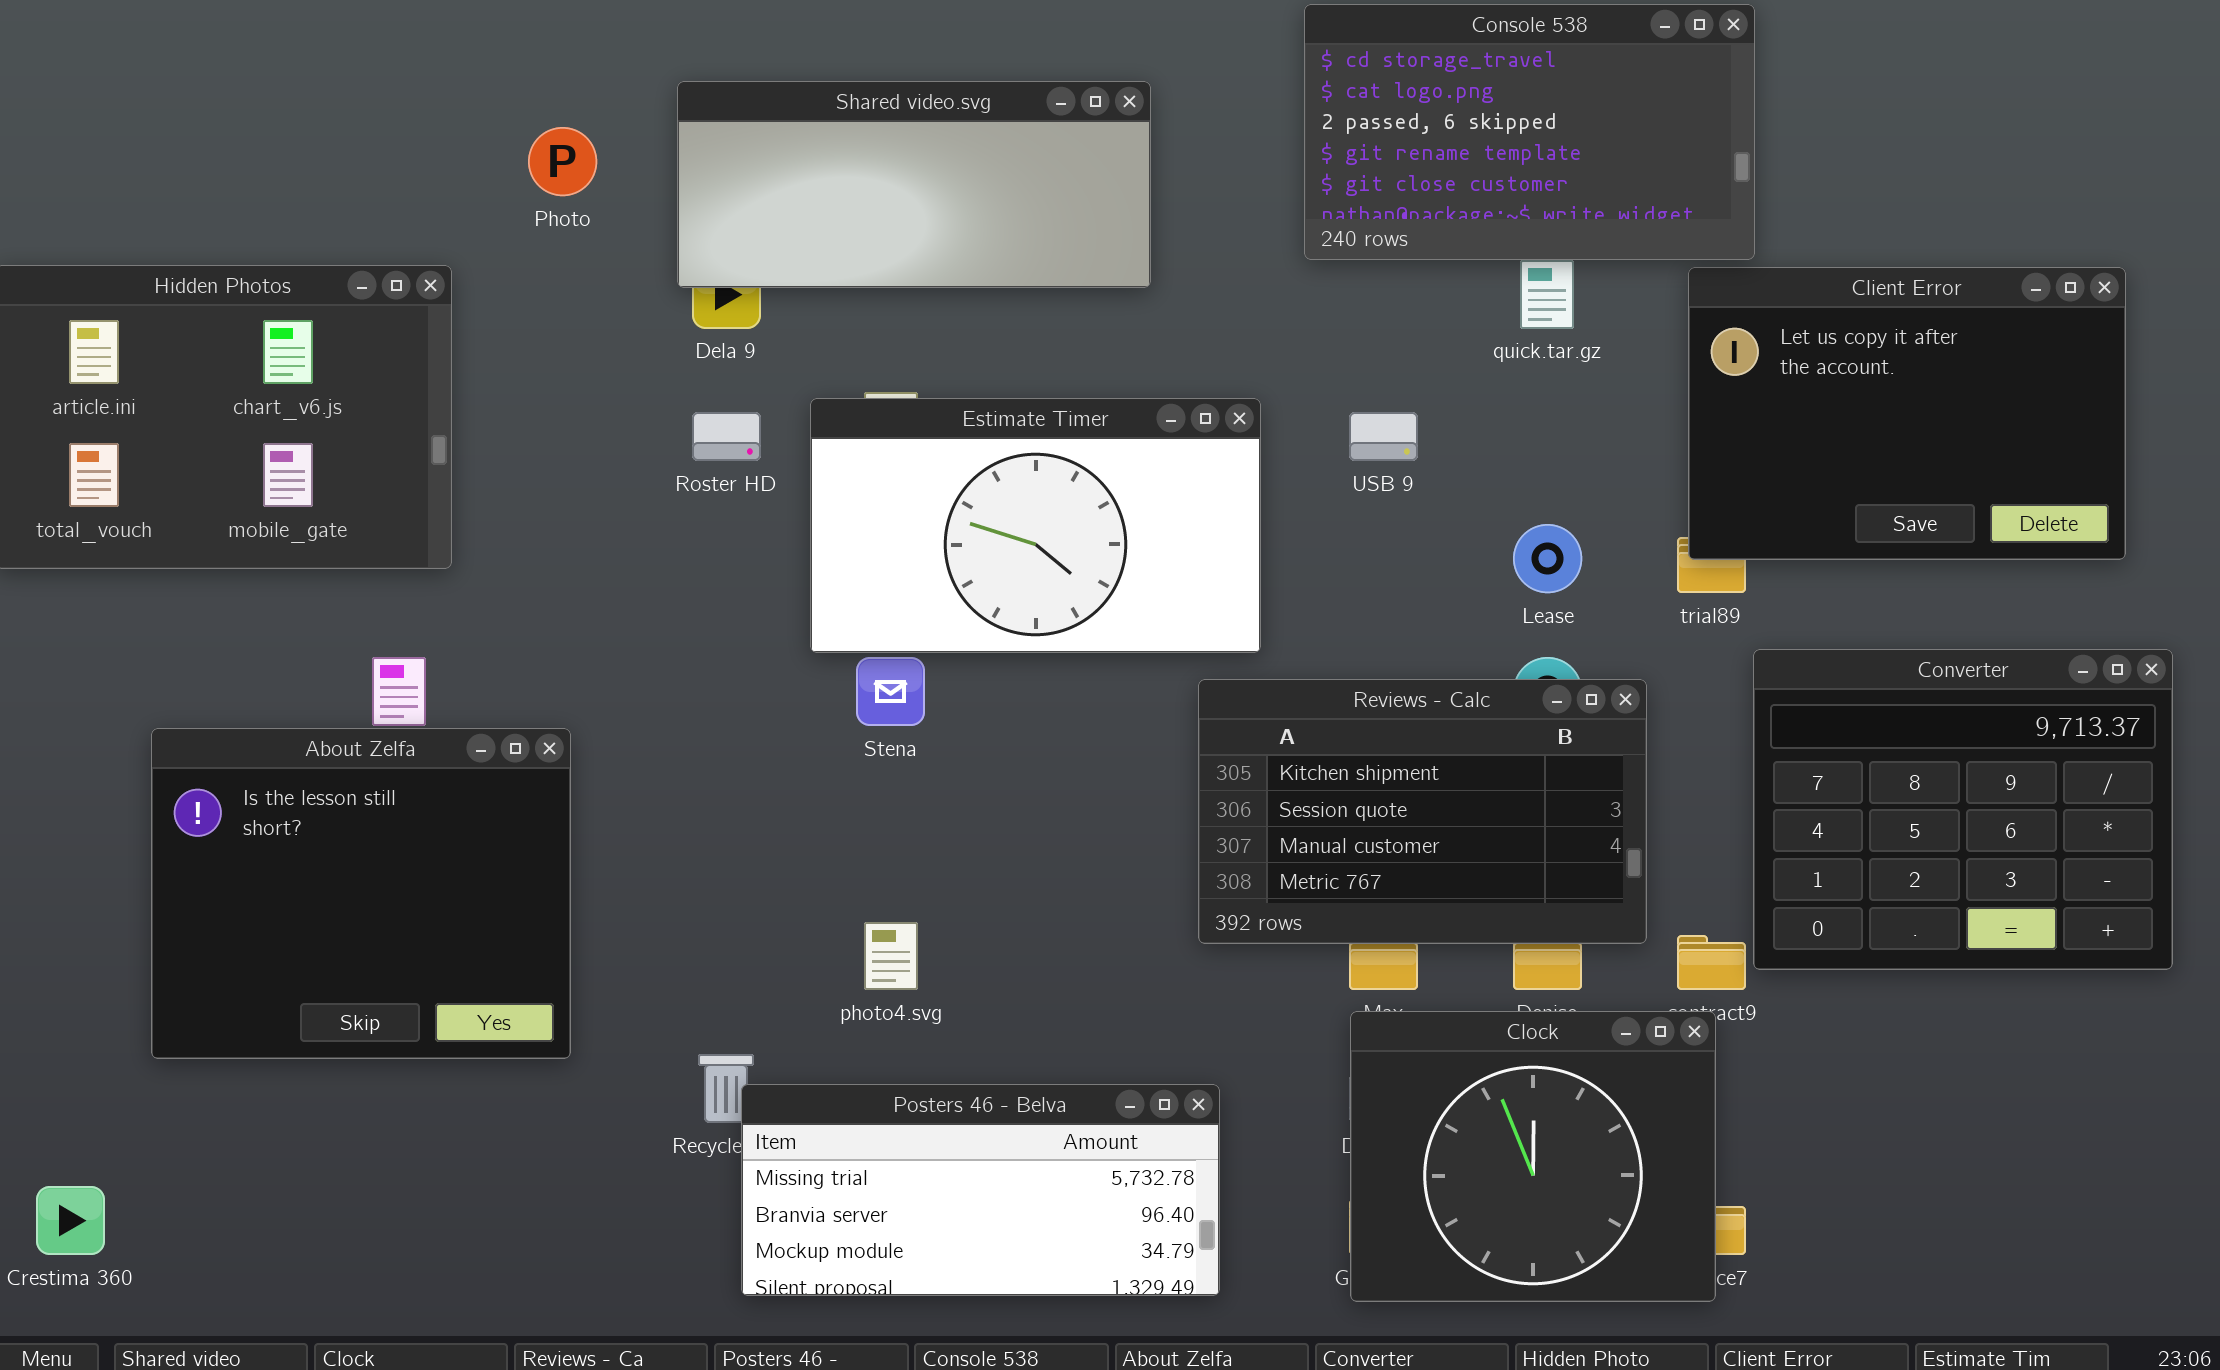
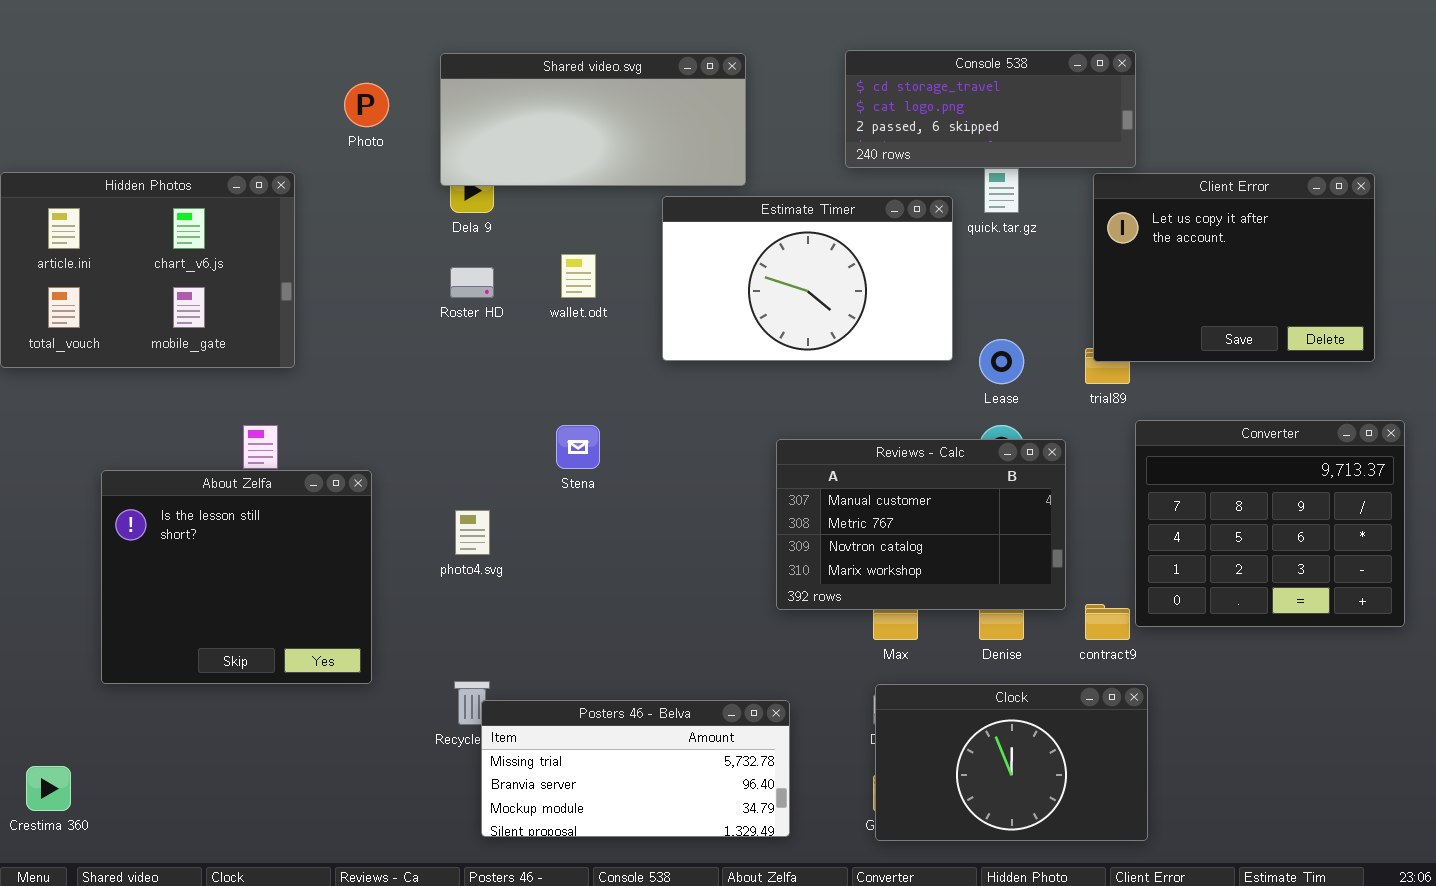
Console 538: [1304,4,1755,260] -> [845,50,1136,168], resized
Estimate Timer: [810,398,1261,653] -> [662,196,953,361], moved
Reviews - Calc: [1198,679,1647,944] -> [776,439,1066,610], scrolled down 2 rows
photo4.svg: [864,922,918,990] -> [455,510,490,555], moved
Clock: [1350,1011,1716,1302] -> [875,684,1148,841], resized

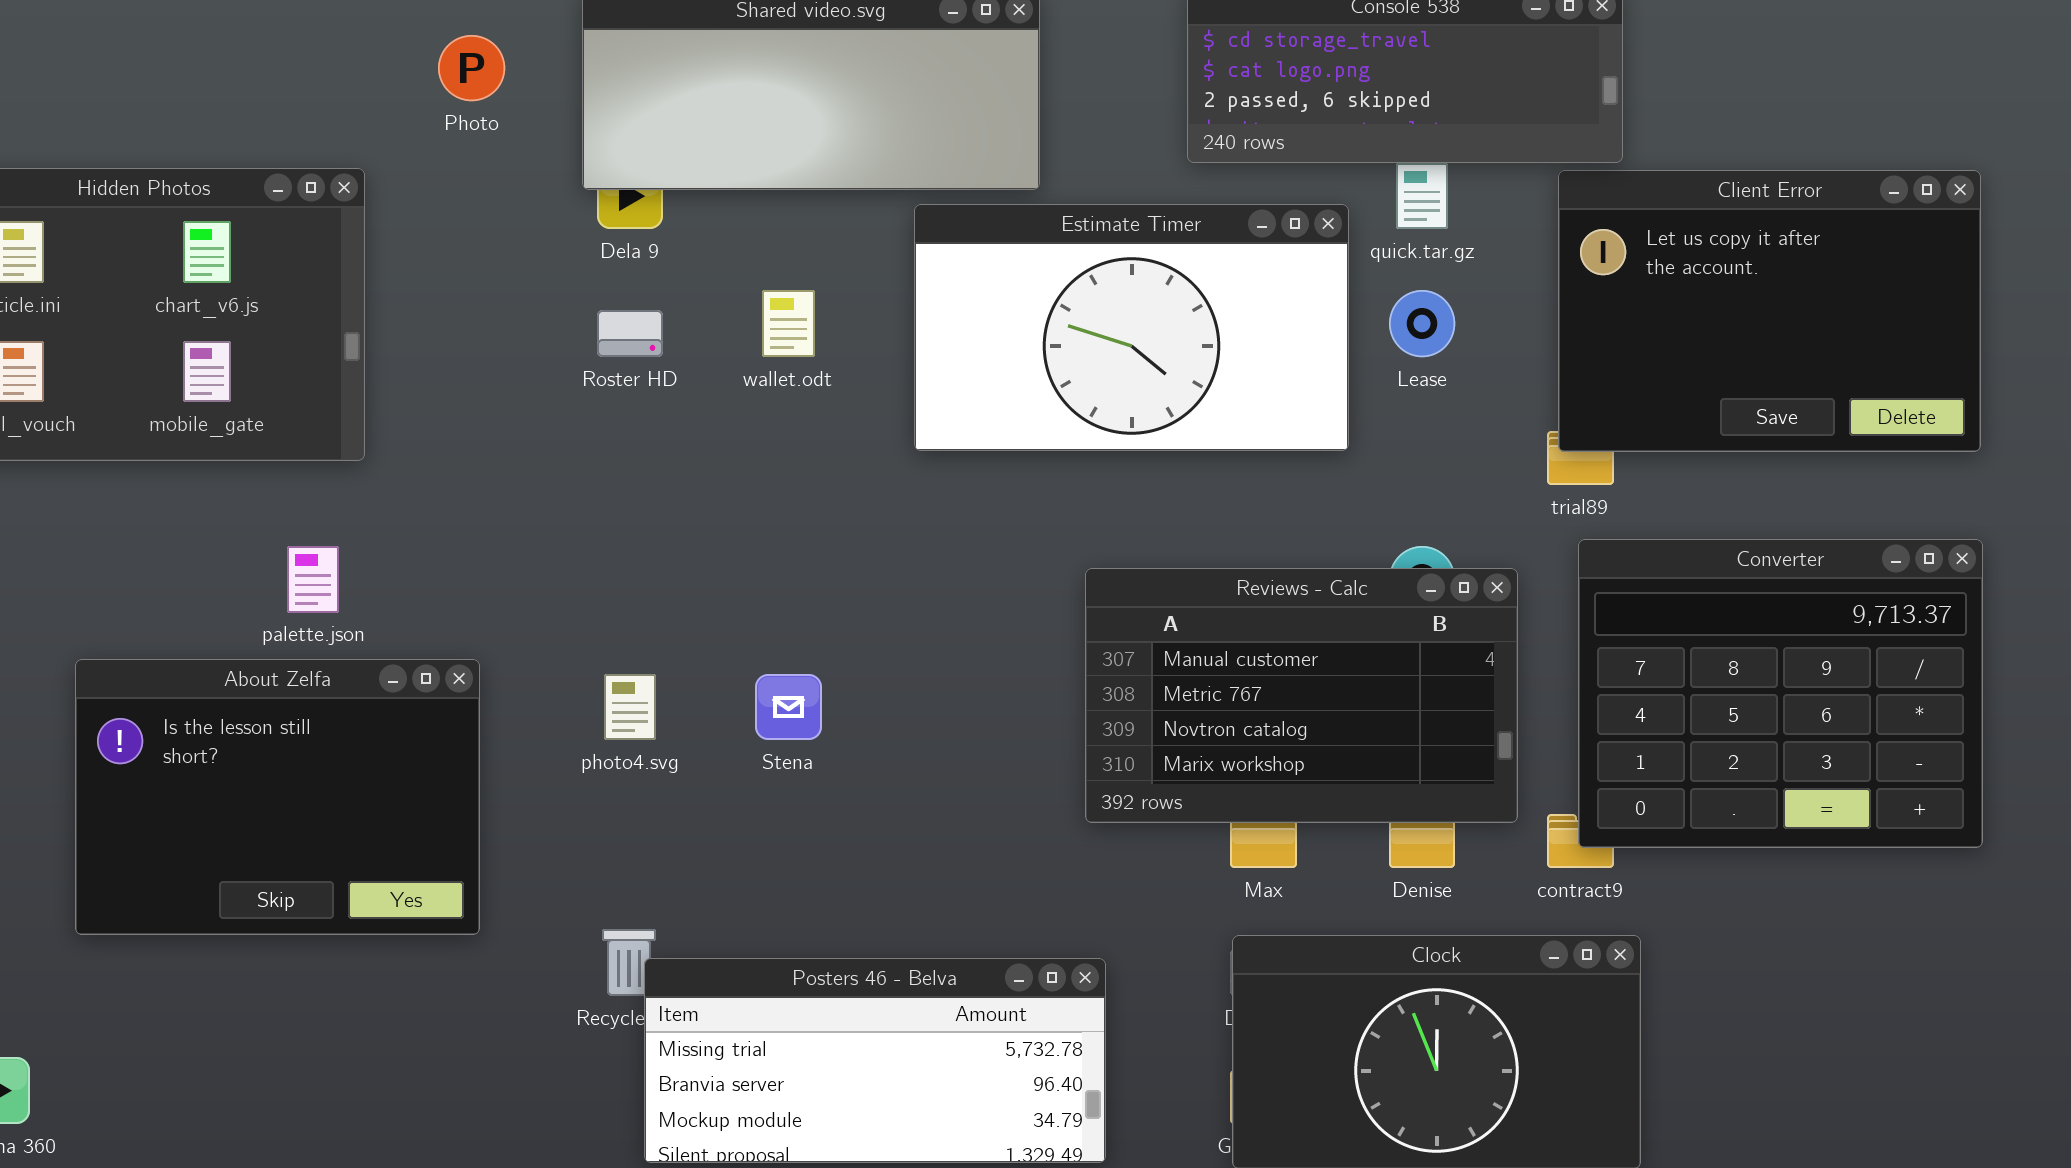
Lease: [979,339,1024,384] -> [1389,290,1455,357], moved
Converter: [1135,420,1405,627] -> [1578,539,1983,848], moved
Stena: [556,425,600,469] -> [755,674,822,740], moved
About Zelfa: [101,470,372,684] -> [75,659,480,935], resized

